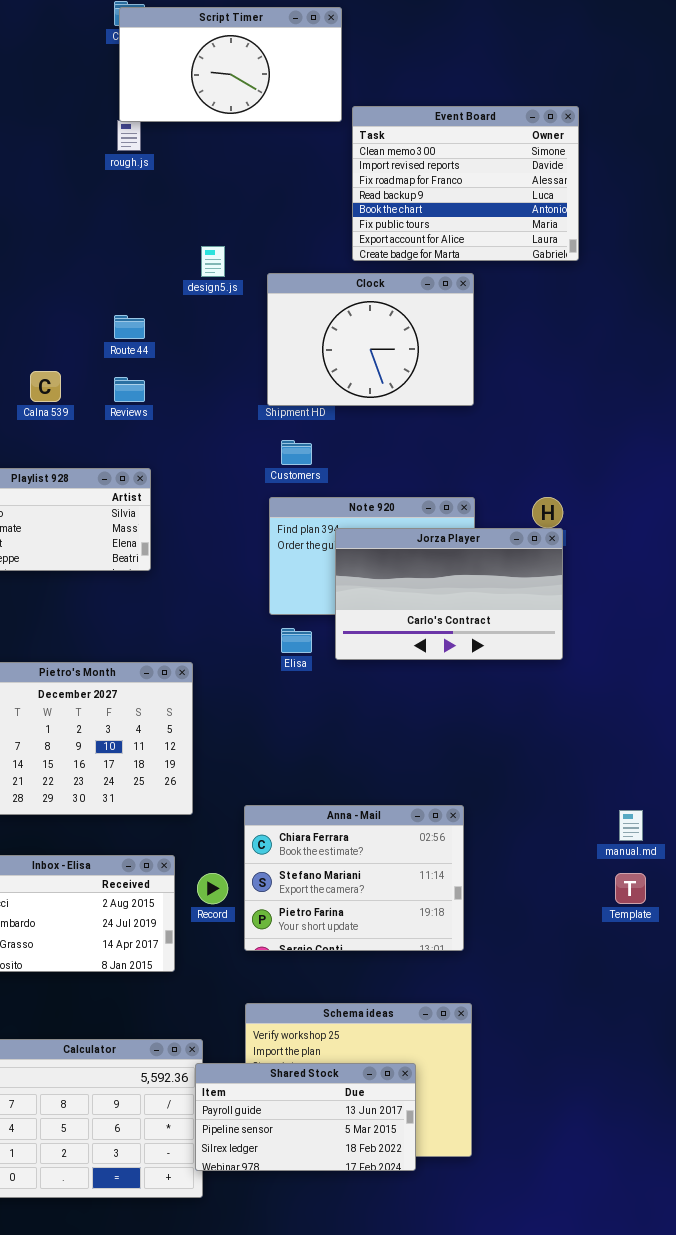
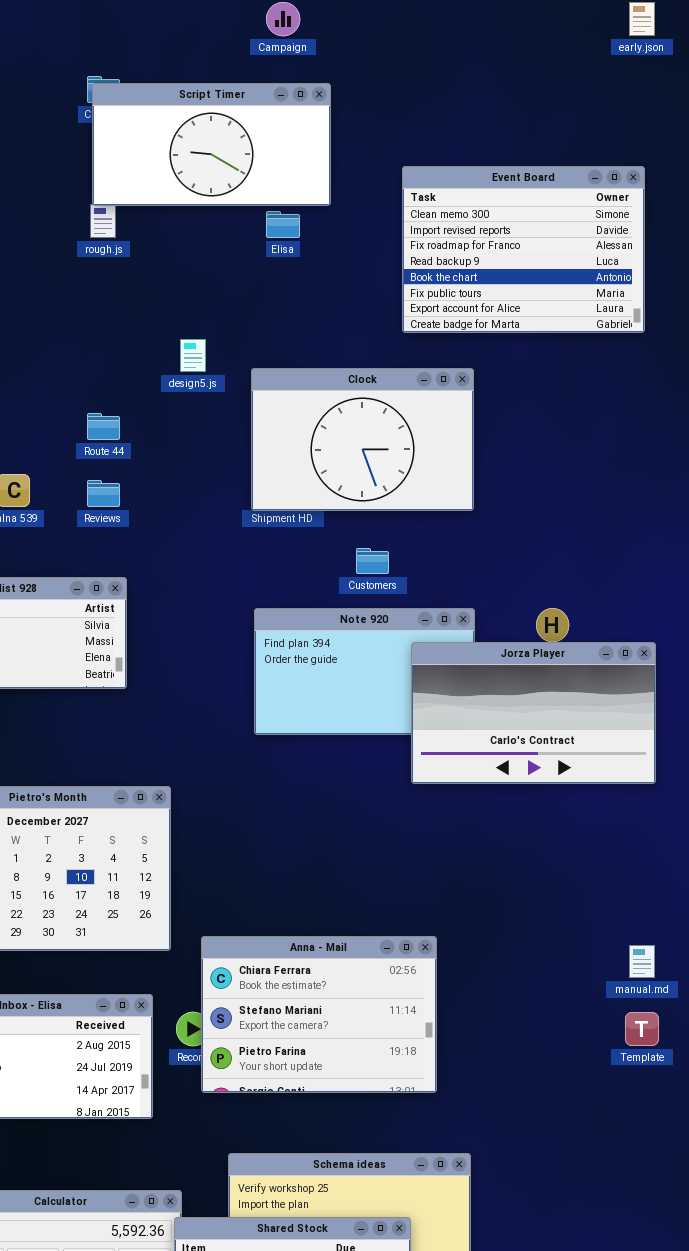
Event Board: [352,106,579,261] -> [402,166,645,333], moved
Customers: [281,440,312,465] -> [356,548,389,574], moved
Jorza Player: [335,528,563,660] -> [411,642,656,784], moved
Elisa: [281,628,312,653] -> [266,211,300,238], moved
Anna - Mail: [244,805,464,951] -> [201,936,437,1093], moved

